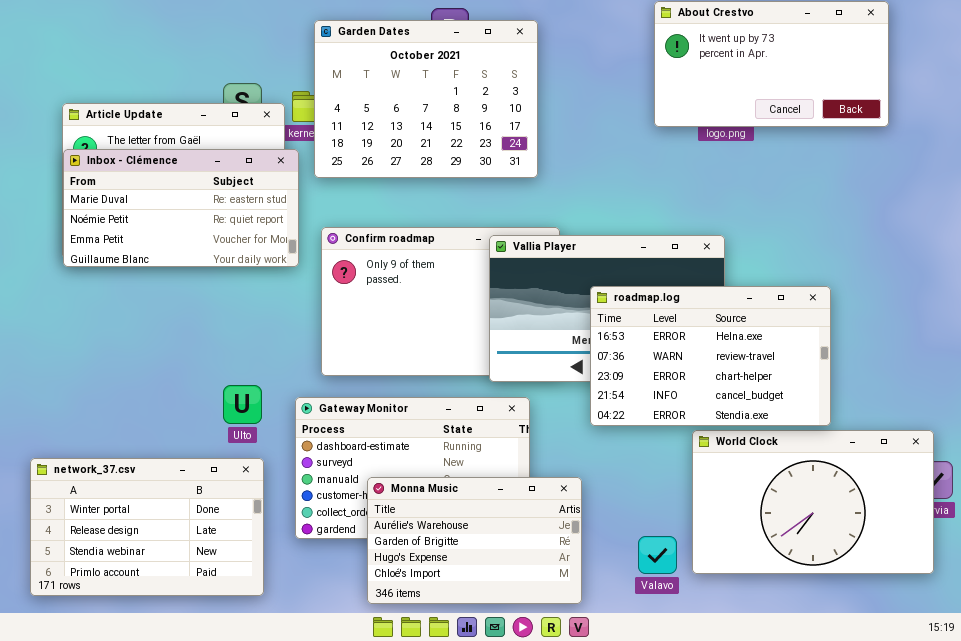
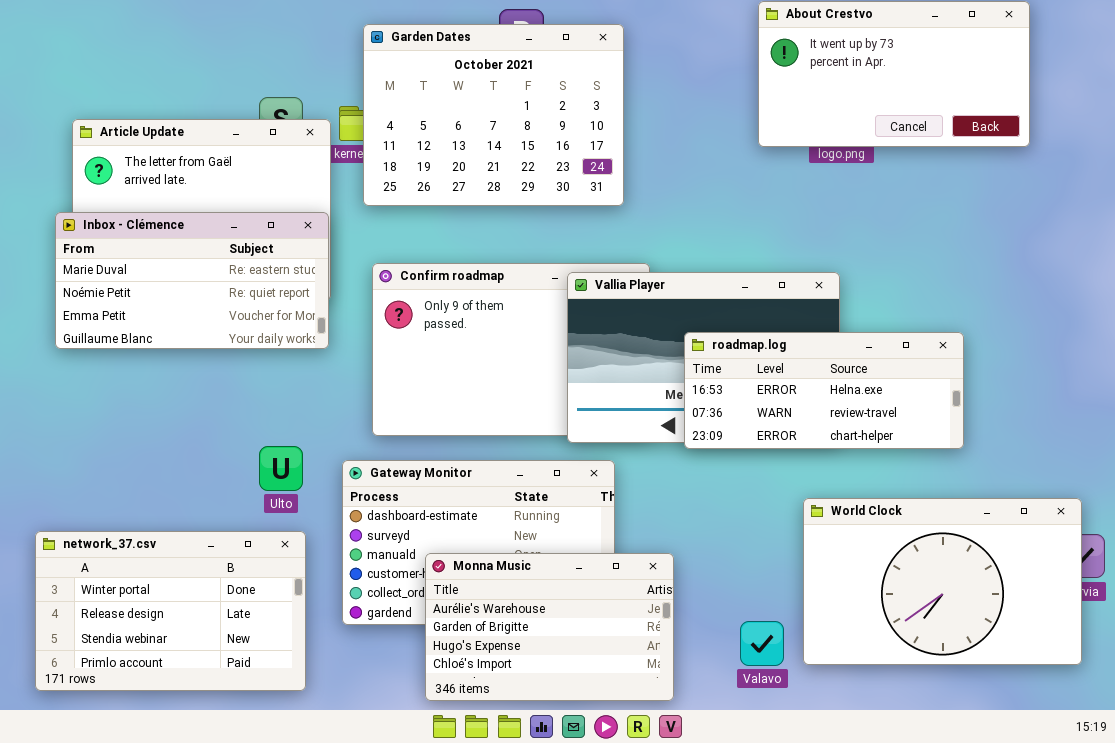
Inbox - Clémence: [63,149,299,267] -> [55,212,329,349], moved
roadmap.log: [590,286,831,426] -> [684,332,964,449], resized

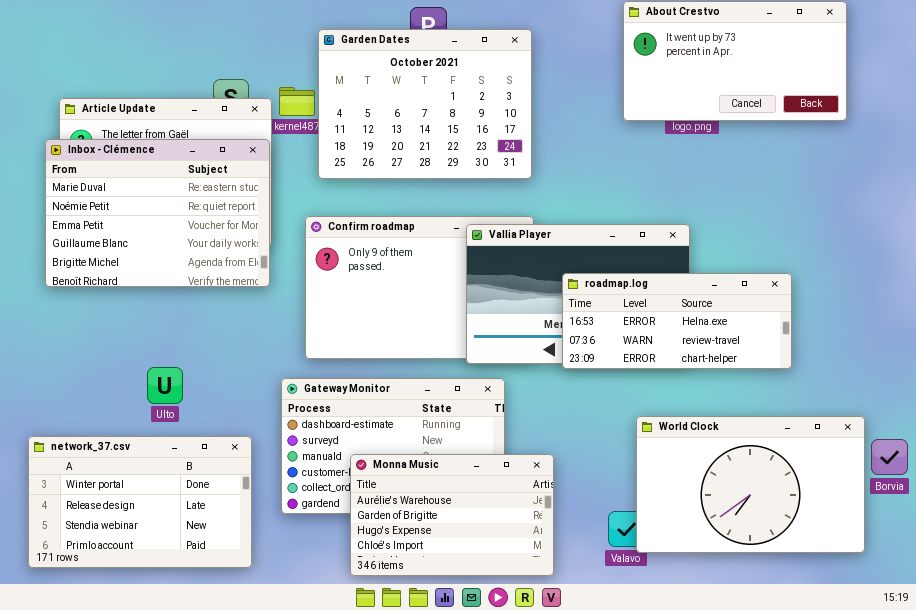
Garden Dates: [363,24,624,206] -> [318,29,532,179], moved
Inbox - Clémence: [55,212,329,349] -> [45,139,270,287], resized
Ulto: [259,446,303,491] -> [147,367,183,404], moved
World Clock: [803,498,1082,665] -> [636,416,865,553], moved

